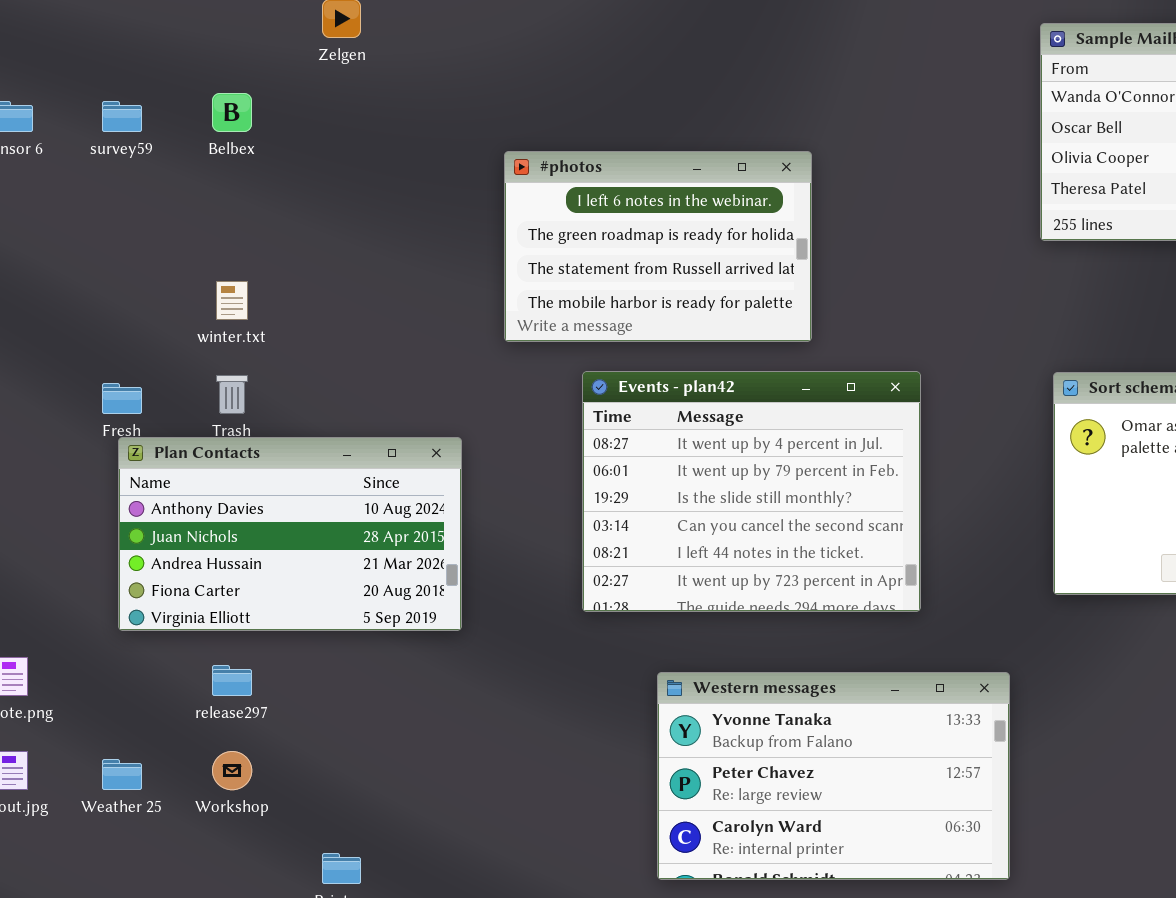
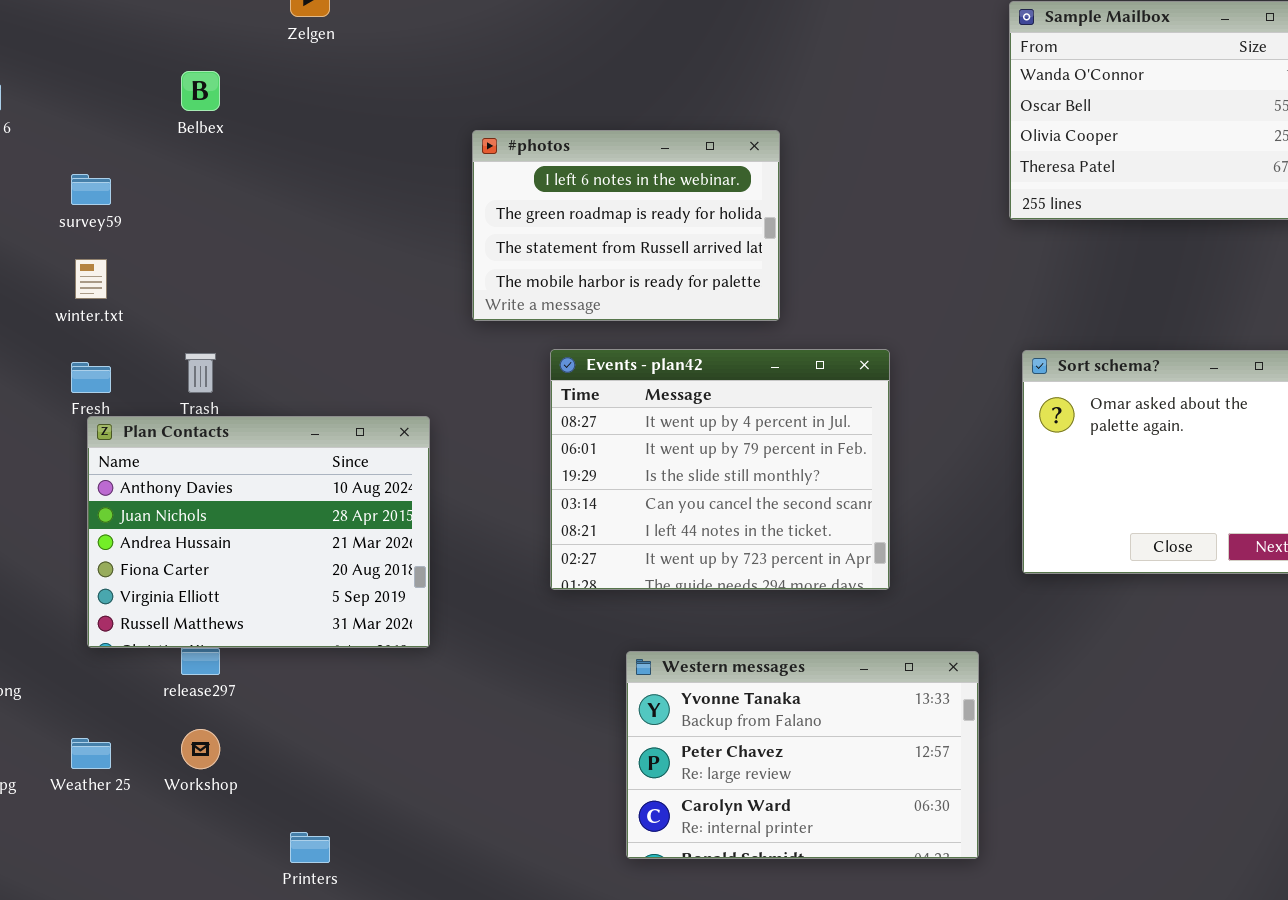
survey59: [102,101,142,132] -> [71,174,111,205], moved
winter.txt: [216,281,248,320] -> [75,259,107,299], moved
Plan Contacts: [118,437,462,631] -> [87,416,430,648], resized

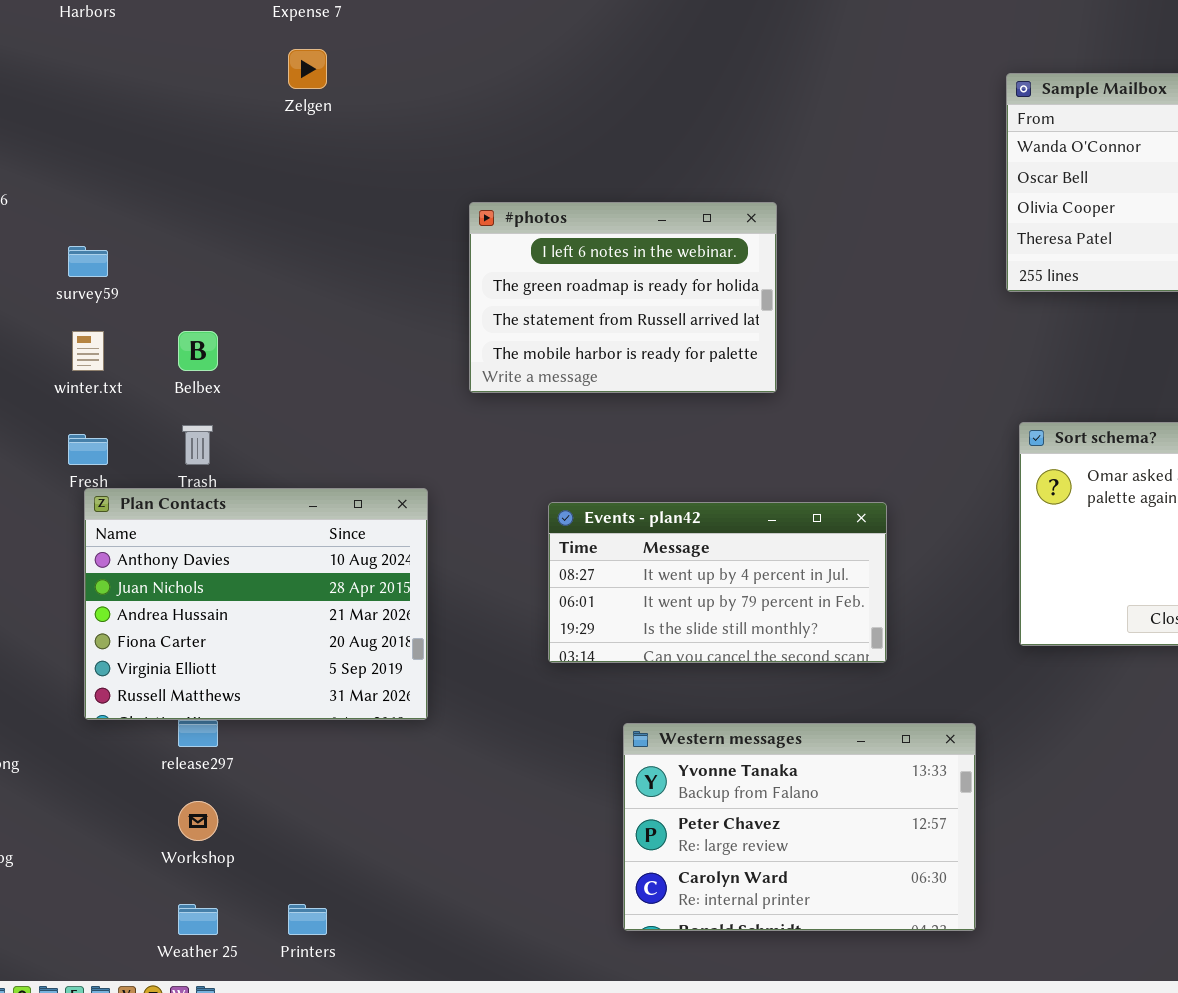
Belbex: [181,71,220,111] -> [178,331,218,371], moved
Events - plan42: [550,349,890,590] -> [548,502,887,663], resized
Weather 25: [71,738,111,769] -> [178,904,218,935], moved

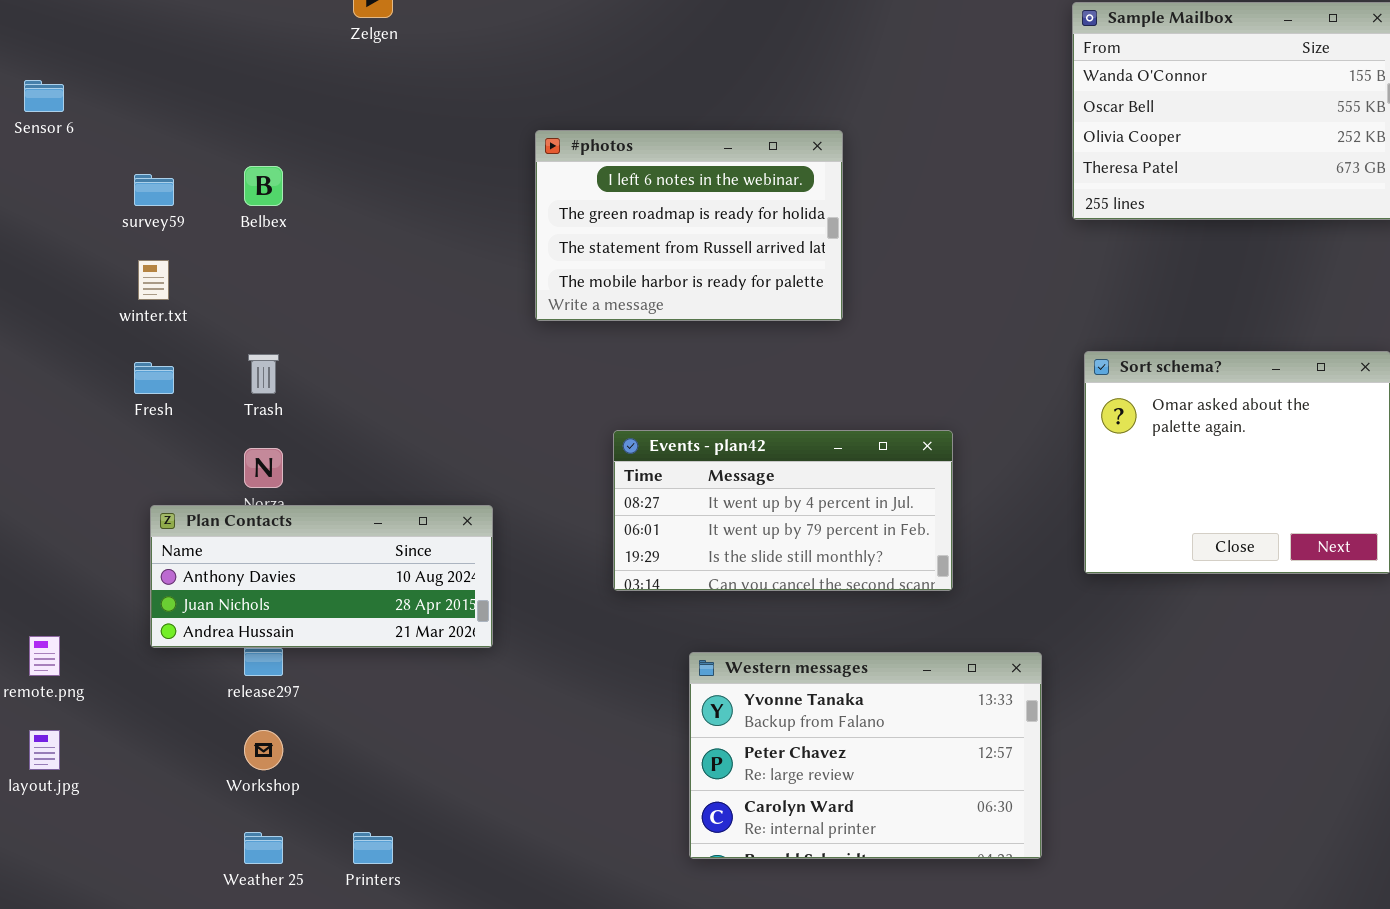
Belbex: [178,331,218,371] -> [244,166,283,206], moved
Plan Contacts: [84,488,428,720] -> [150,505,493,648], resized

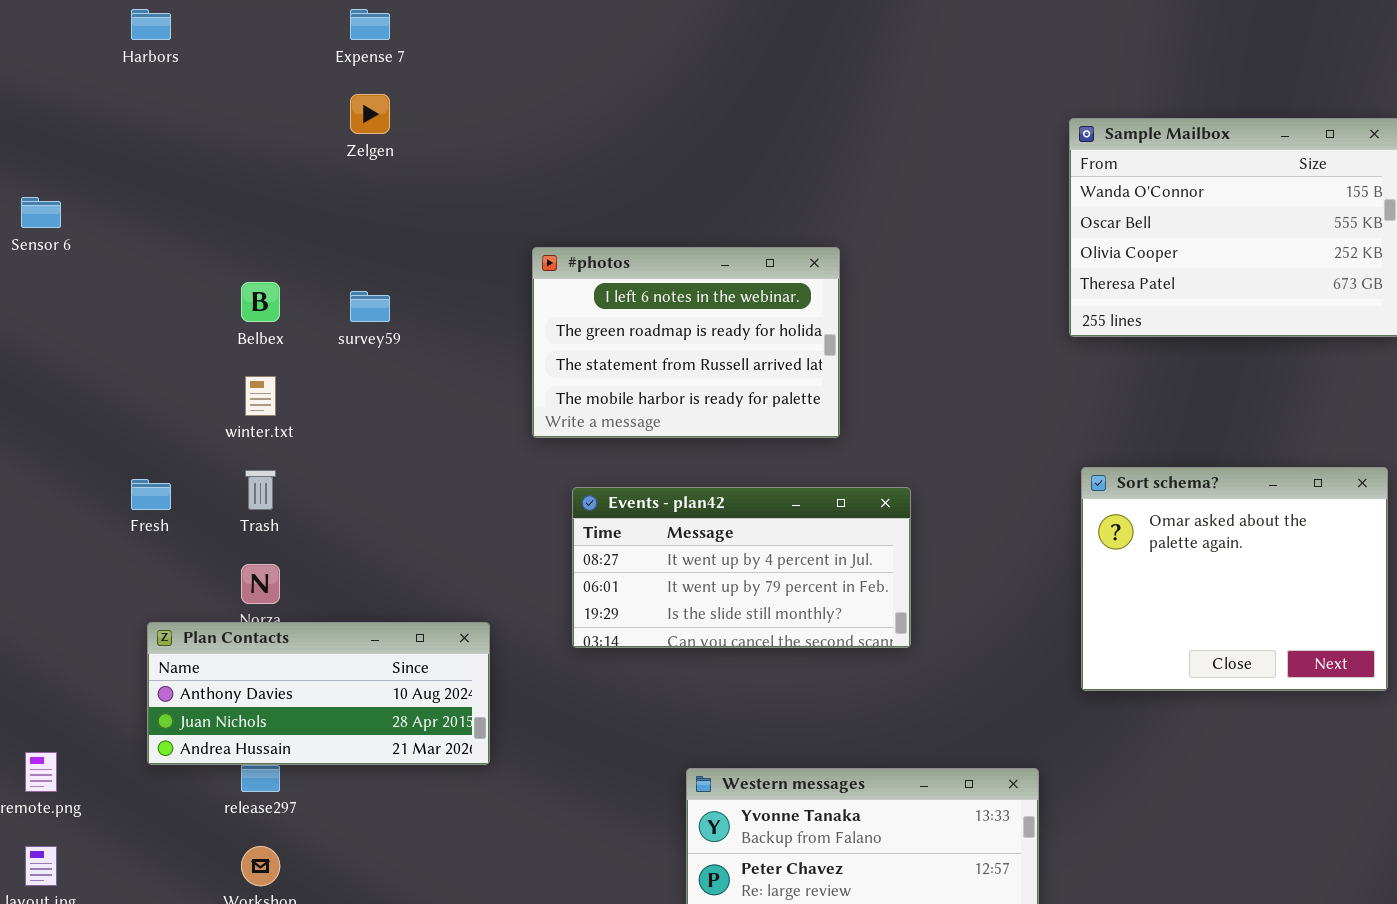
survey59: [134,174,174,206] -> [350,291,390,322], moved
winter.txt: [138,260,169,300] -> [245,376,276,416], moved
Events - plan42: [613,430,953,591] -> [572,487,911,648], moved

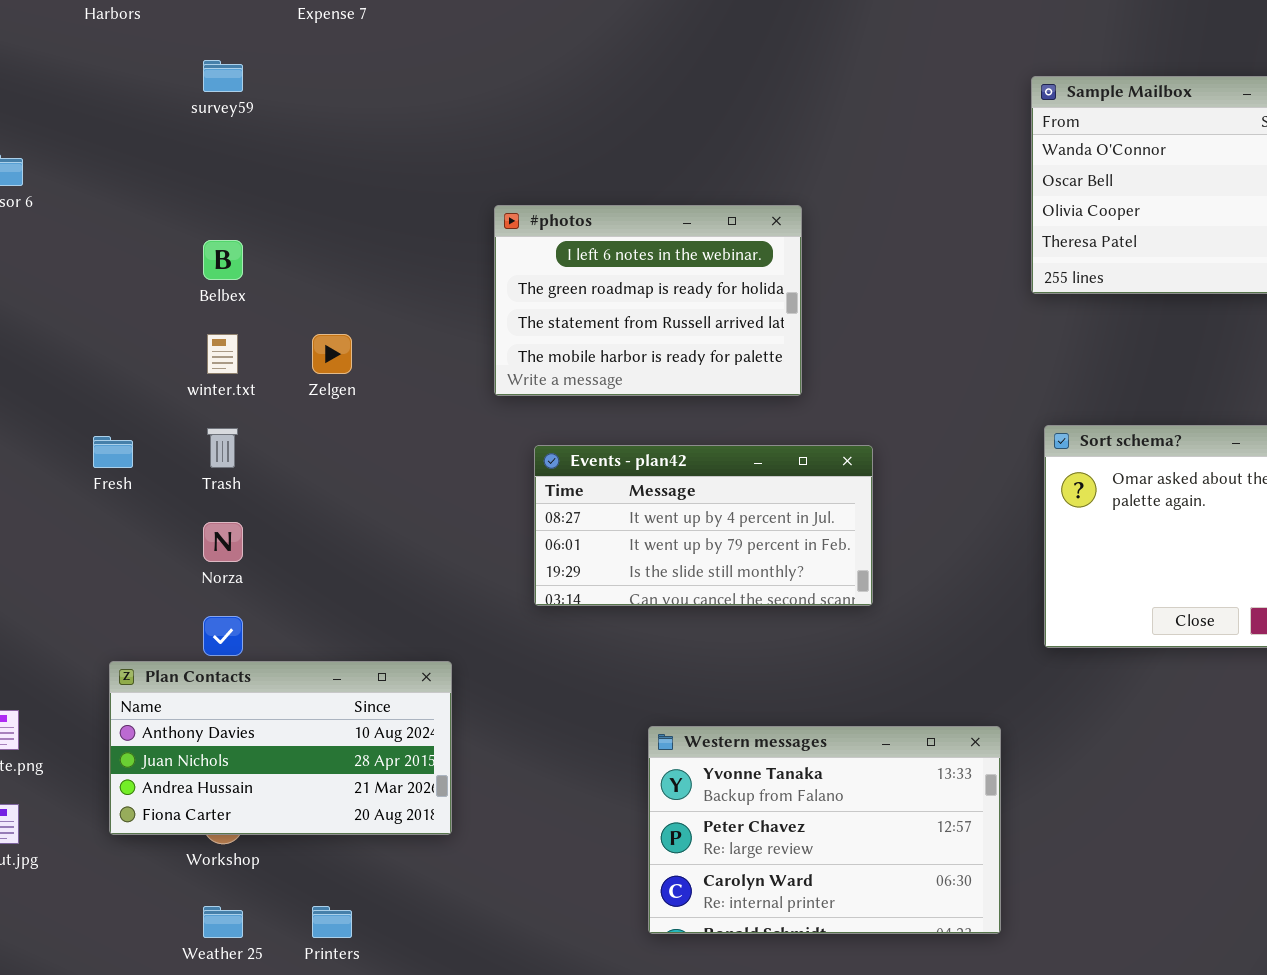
Zelgen: [350,94,390,134] -> [312,334,352,374], moved
survey59: [350,291,390,322] -> [203,60,243,92], moved
Plan Contacts: [147,622,490,765] -> [109,661,452,835], moved, resized

